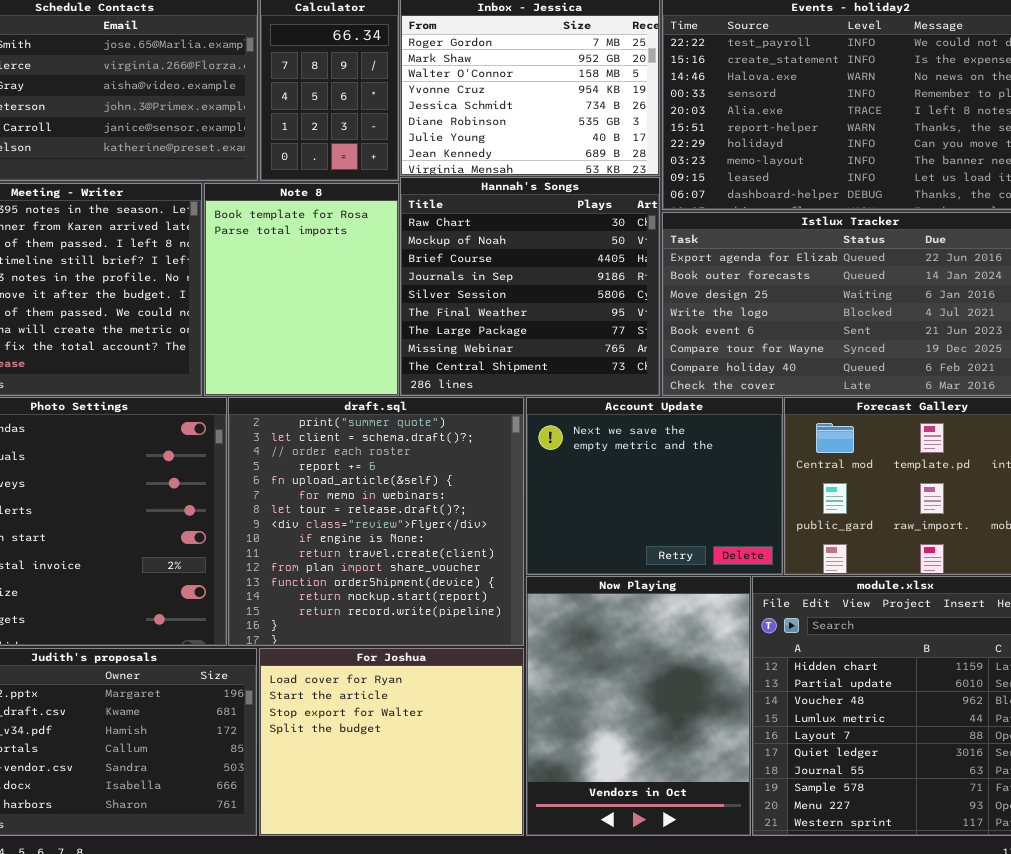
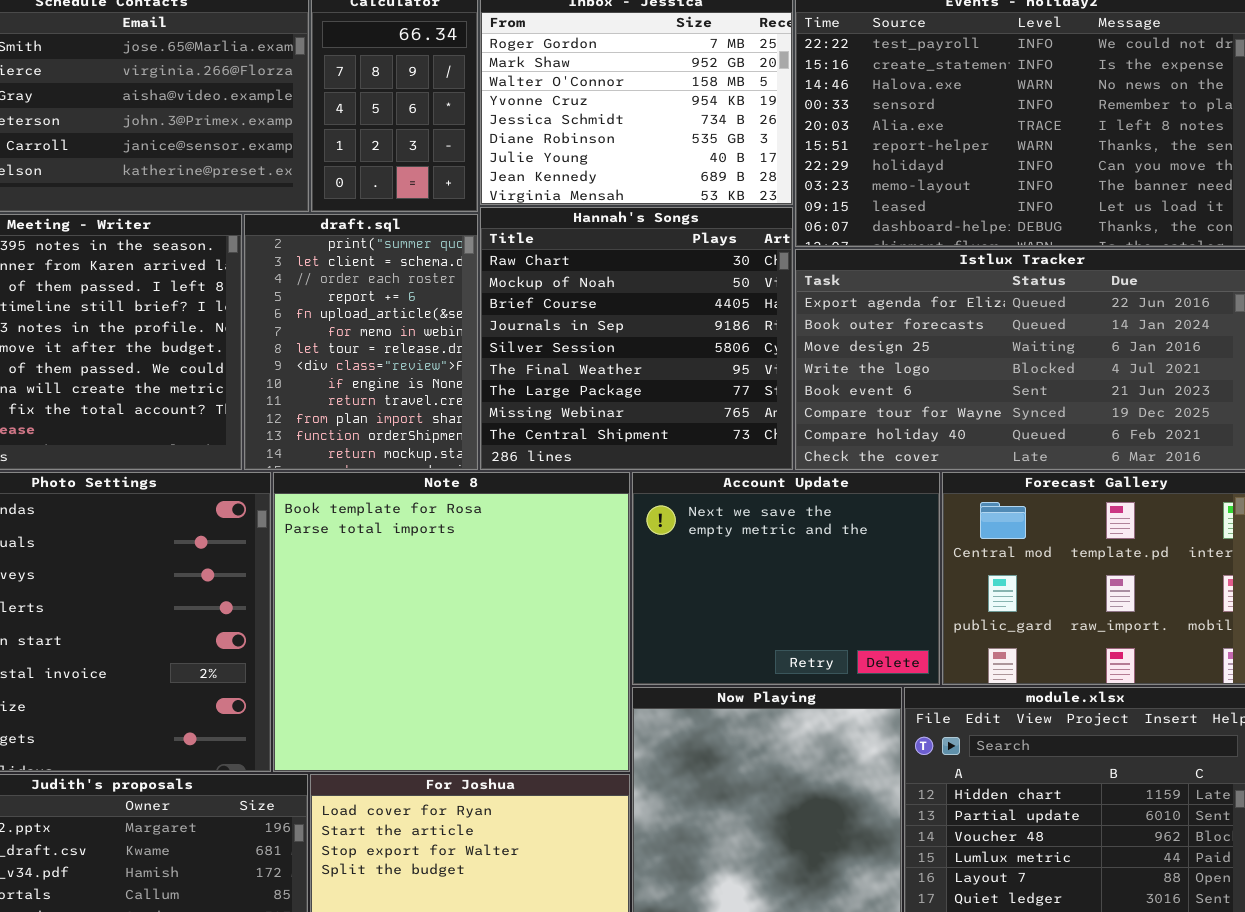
Note 8: [204,183,399,396] -> [273,472,630,772], moved, resized
draft.sql: [228,397,524,646] -> [244,214,478,470], moved, resized

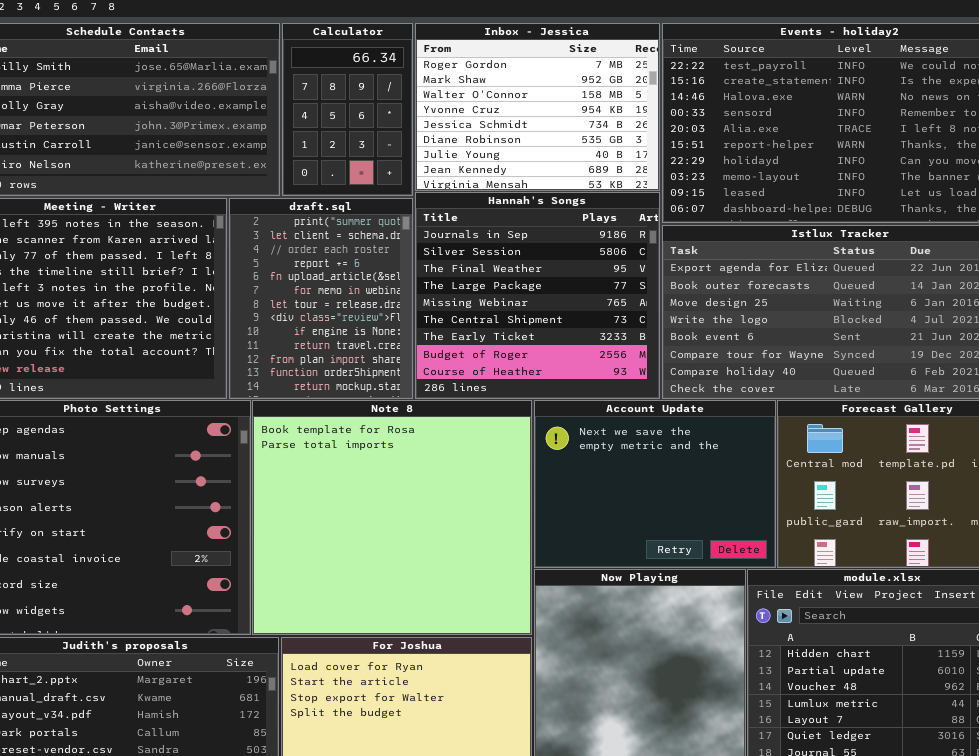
Hannah's Songs: [480,207,793,470] -> [415,192,660,399], scrolled down 3 rows

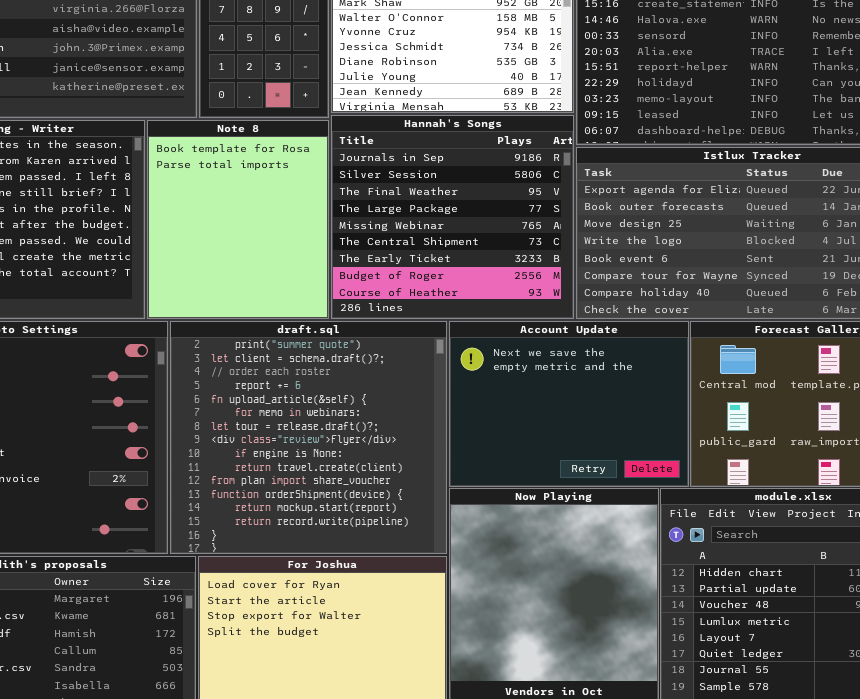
draft.sql: [229,198,413,399] -> [170,321,447,554], moved, resized
Note 8: [252,400,532,635] -> [147,120,329,319], moved, resized

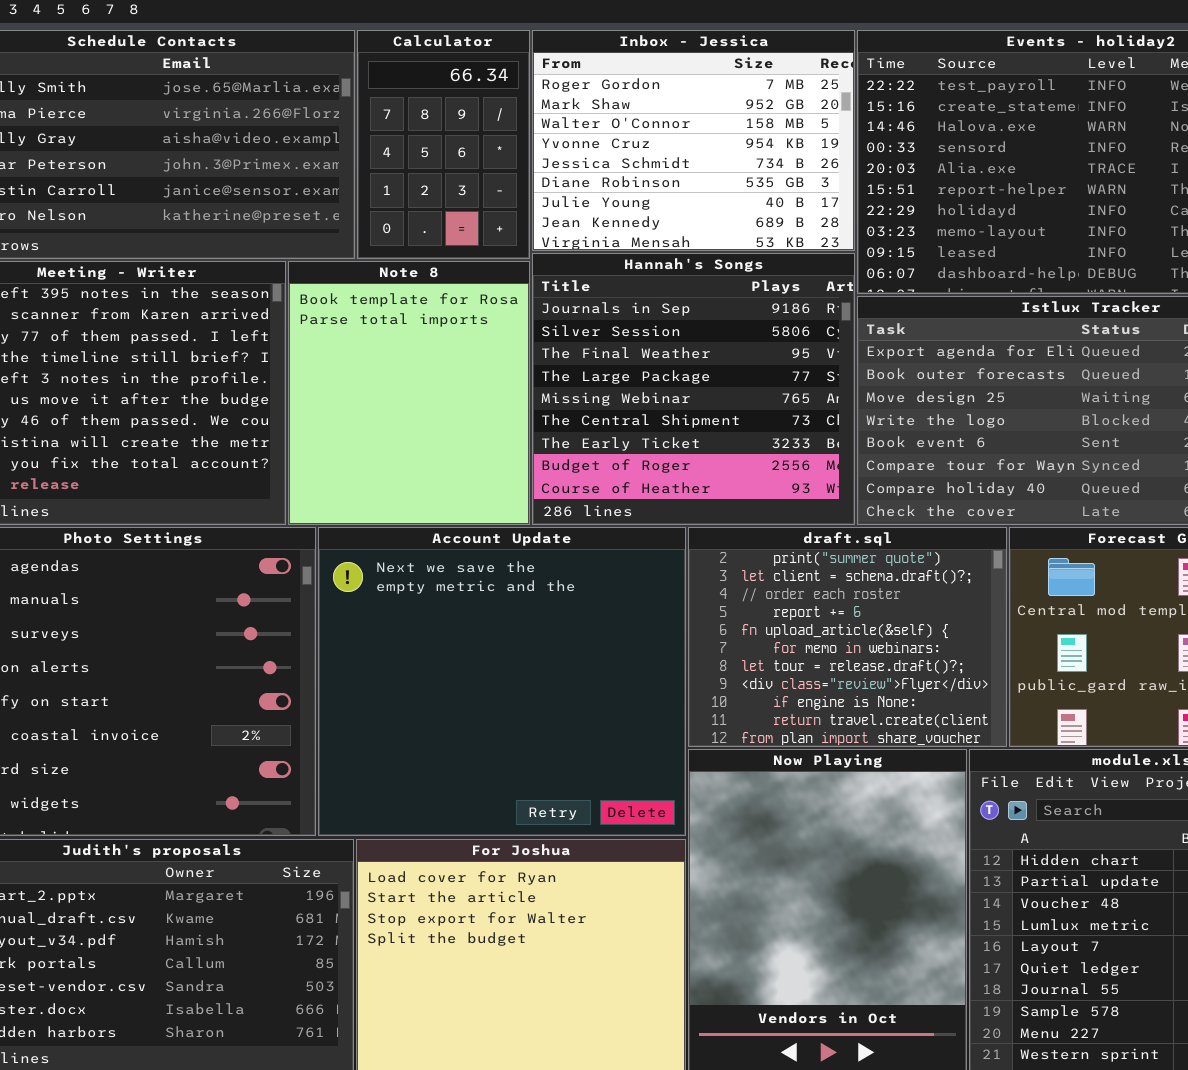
draft.sql: [170,321,447,554] -> [688,527,1007,747], moved, resized
Account Update: [449,321,689,487] -> [318,527,686,836], moved, resized

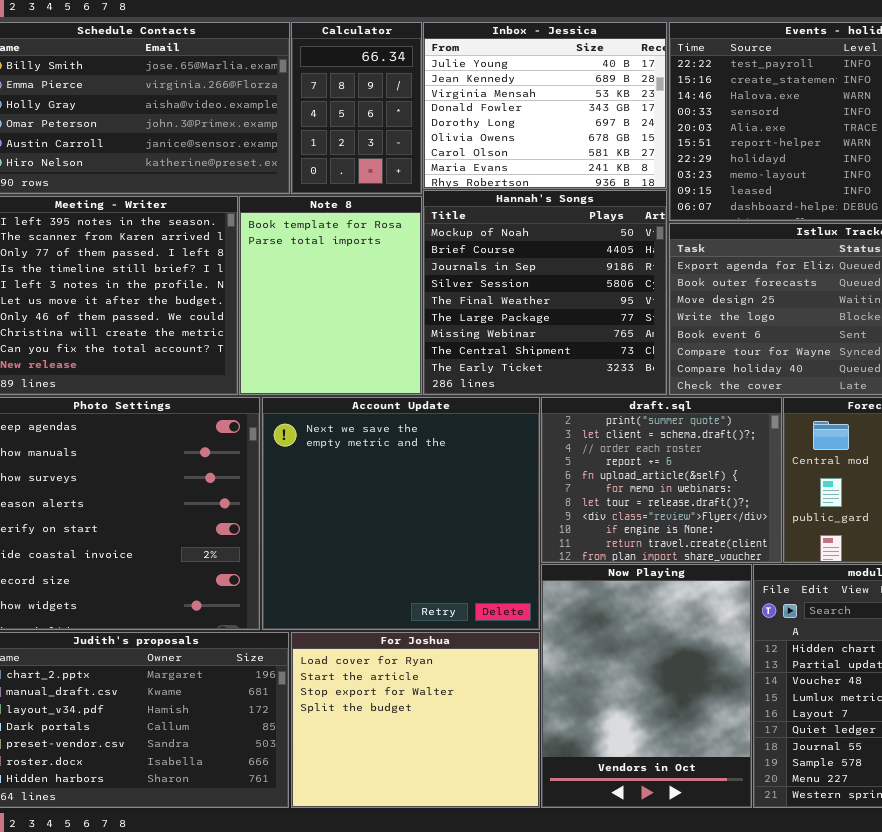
Inbox - Jessica: [532,30,855,251] -> [423,22,667,189], scrolled down 6 rows
Hannah's Songs: [532,253,855,525] -> [423,190,667,395], scrolled up 2 rows

